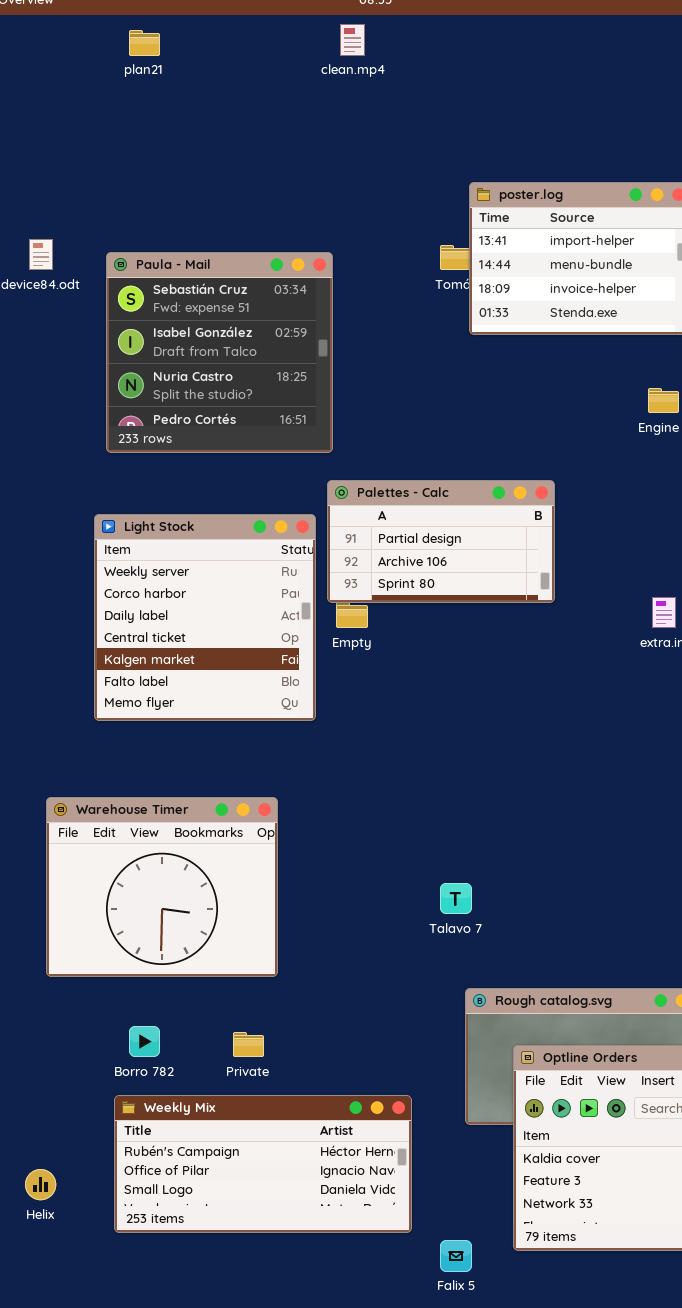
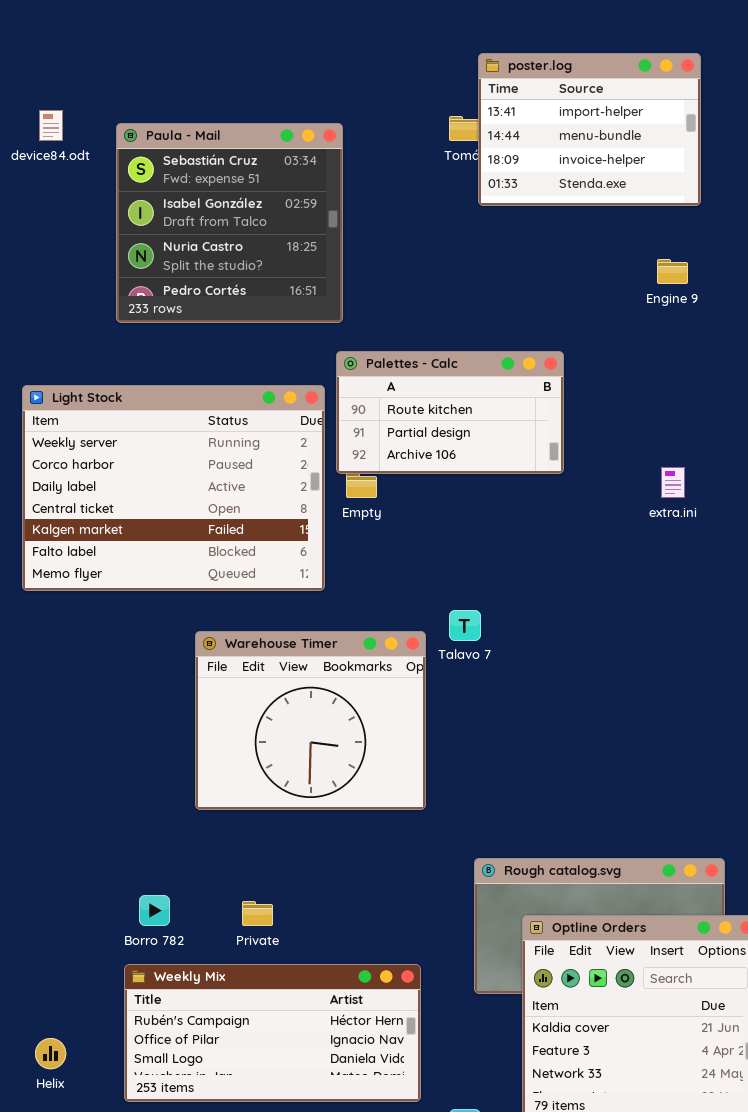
Palettes - Calc: [327,480,555,603] -> [336,351,564,474], scrolled up 1 row
Light Stock: [94,514,316,721] -> [22,385,325,591], resized
Warehouse Timer: [46,797,278,977] -> [195,631,426,810], moved
Talavo 7: [440,883,472,914] -> [449,610,481,641], moved

